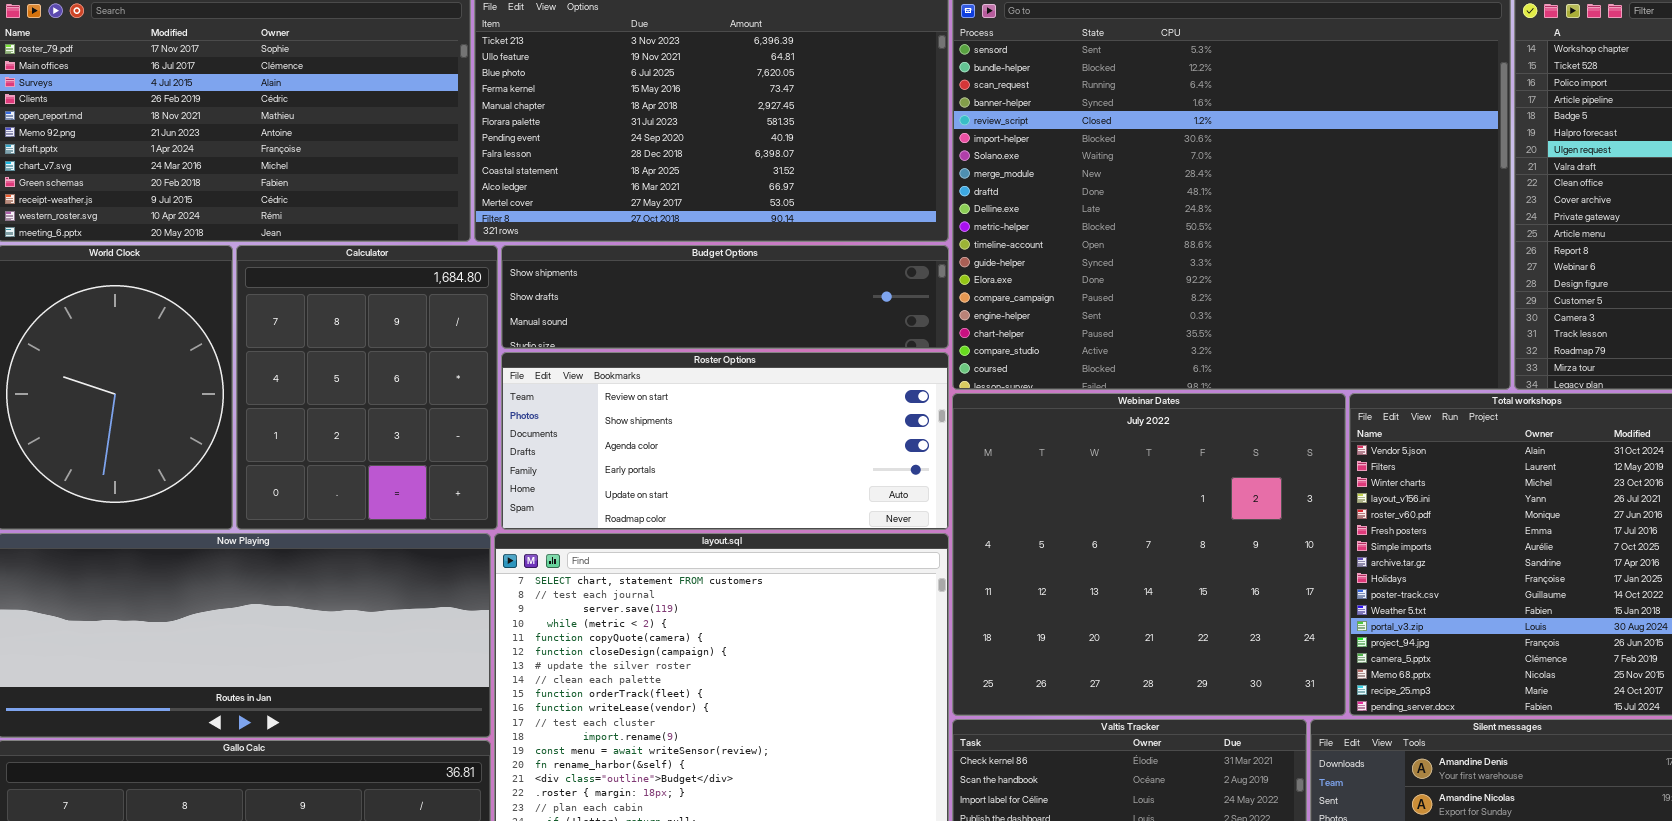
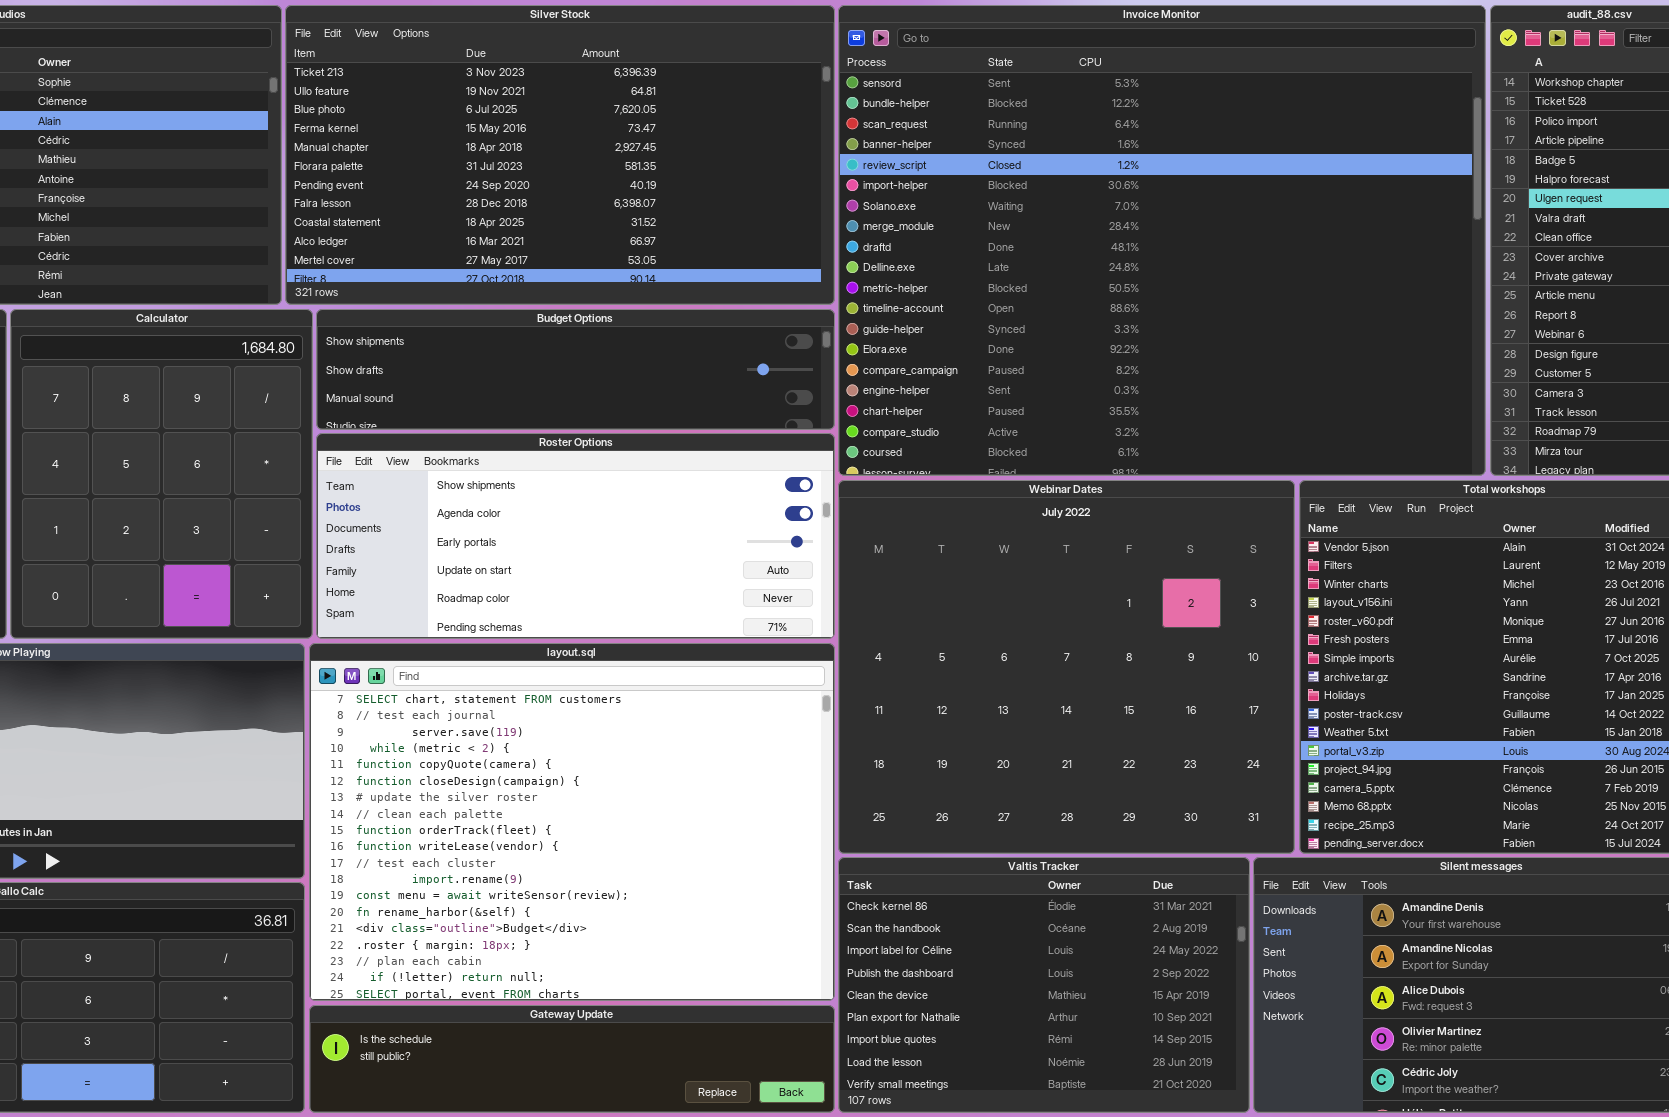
Roster Options: [501,352,949,530] -> [316,433,835,639], scrolled down 1 row

